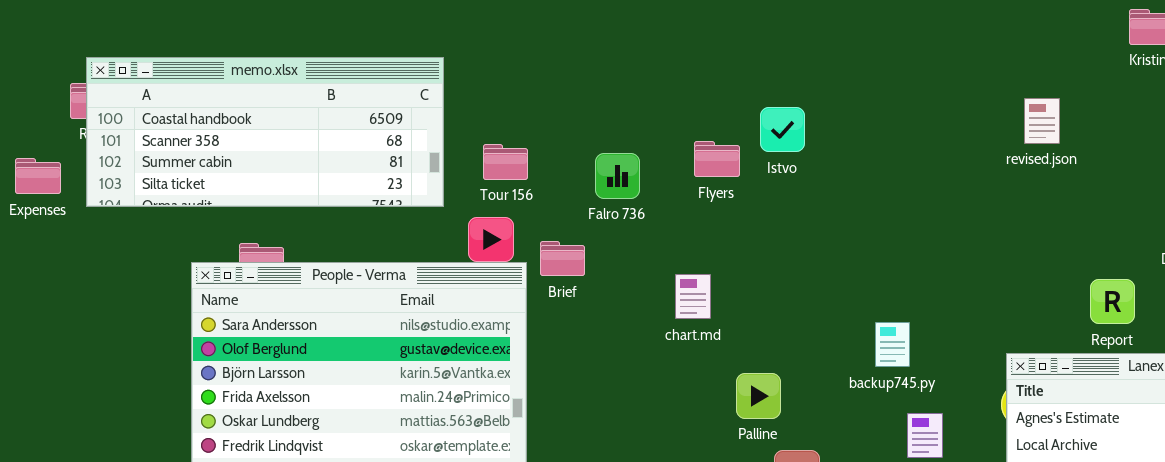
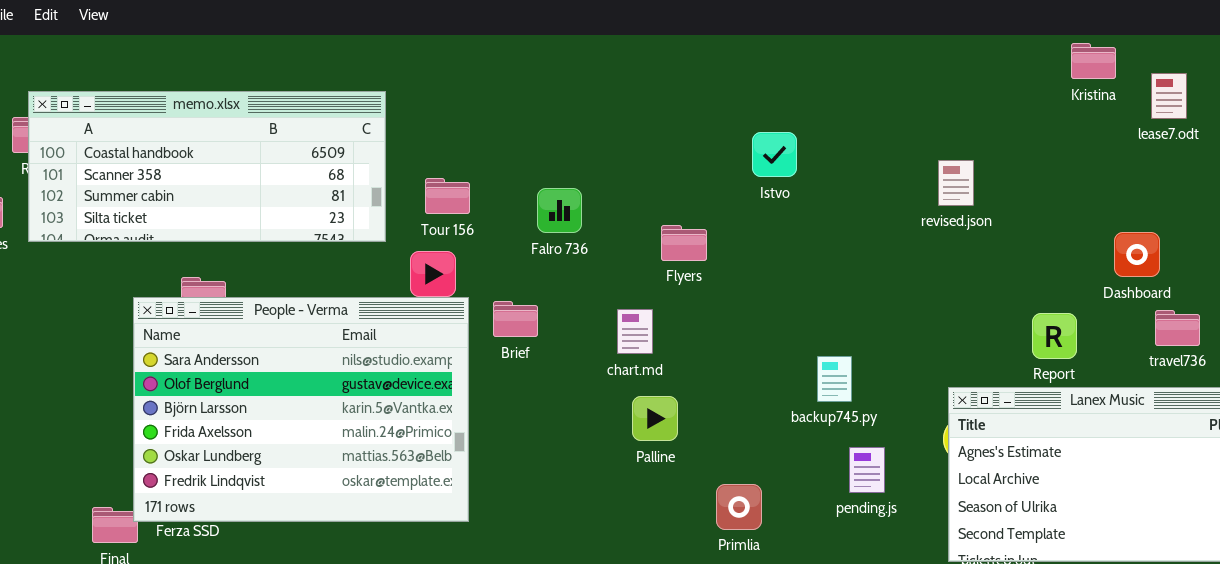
revised.json: [1024,98,1060,144] -> [938,160,974,206], moved
Istvo: [760,107,805,152] -> [752,132,797,177], moved
Flyers: [694,141,740,177] -> [661,225,707,261], moved
Brief: [540,241,585,276] -> [493,301,538,337], moved
Palline: [736,373,781,419] -> [632,396,678,441], moved

